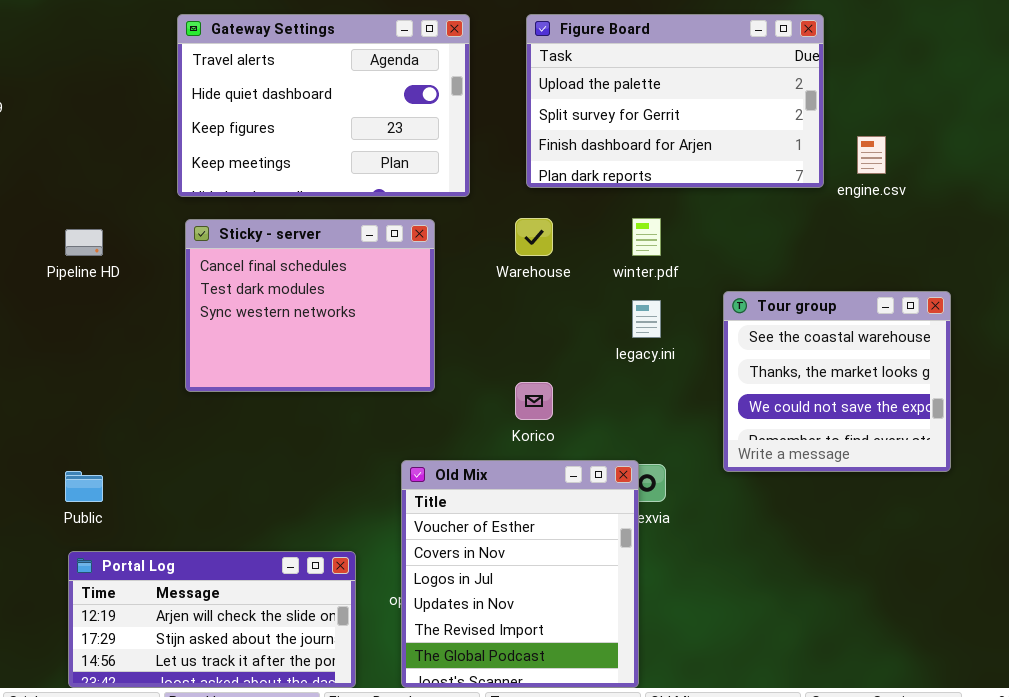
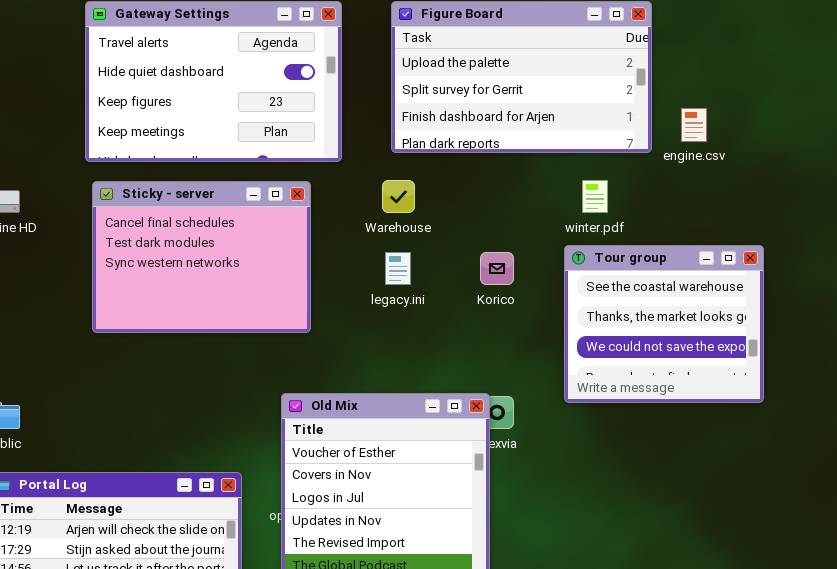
winter.pdf: [632,218,661,256] -> [582,180,608,213], moved
legacy.ini: [632,300,661,338] -> [385,252,411,285], moved
Korico: [515,382,553,420] -> [480,252,514,285], moved

